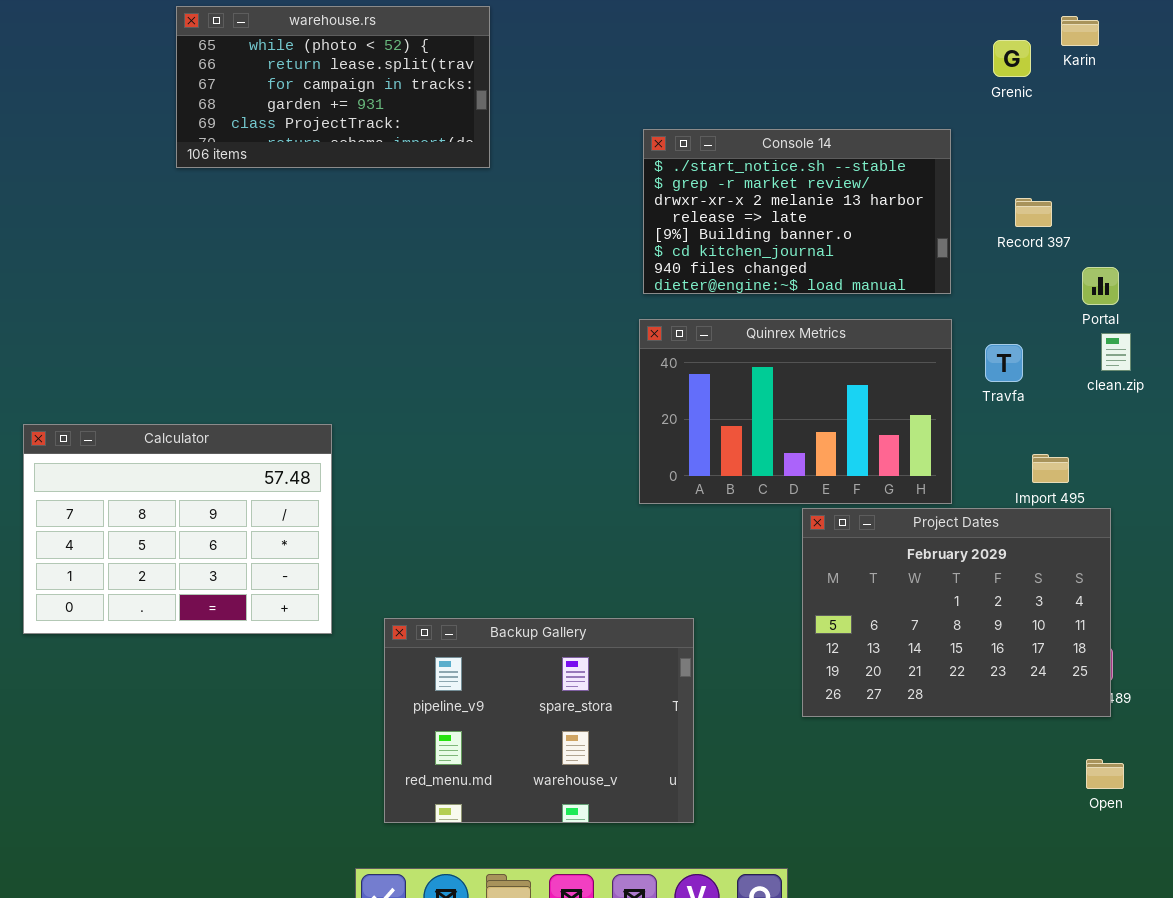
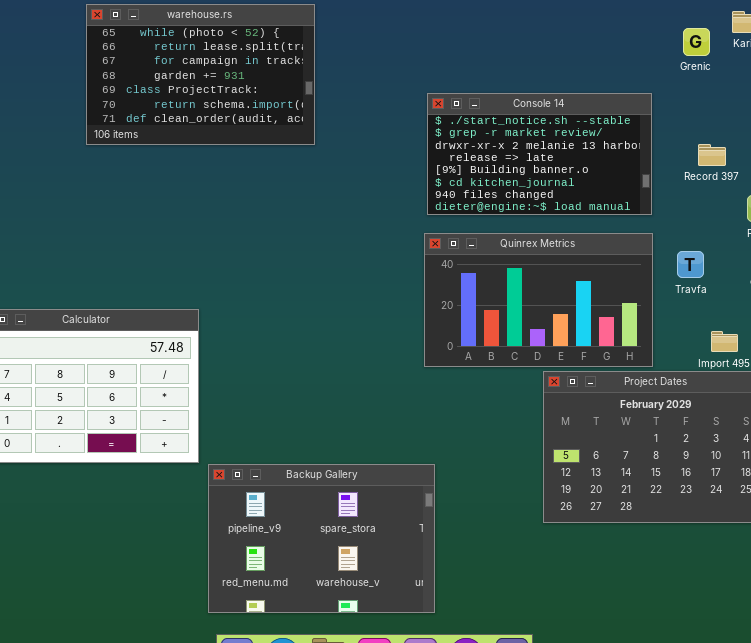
warehouse.rs: [176,6,490,168] -> [86,4,315,145], resized
Backup Gallery: [384,618,694,823] -> [208,464,435,613], moved

